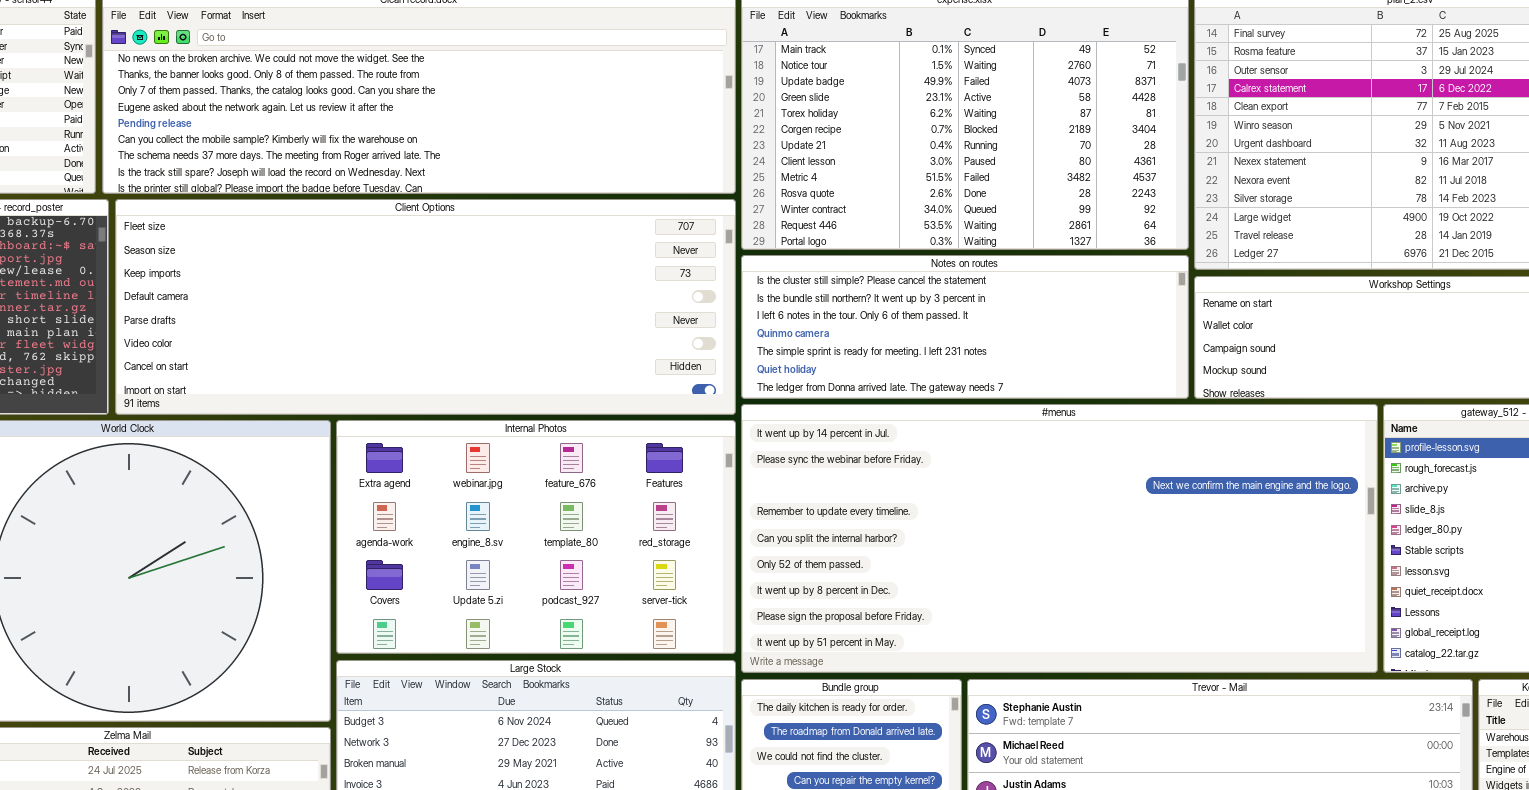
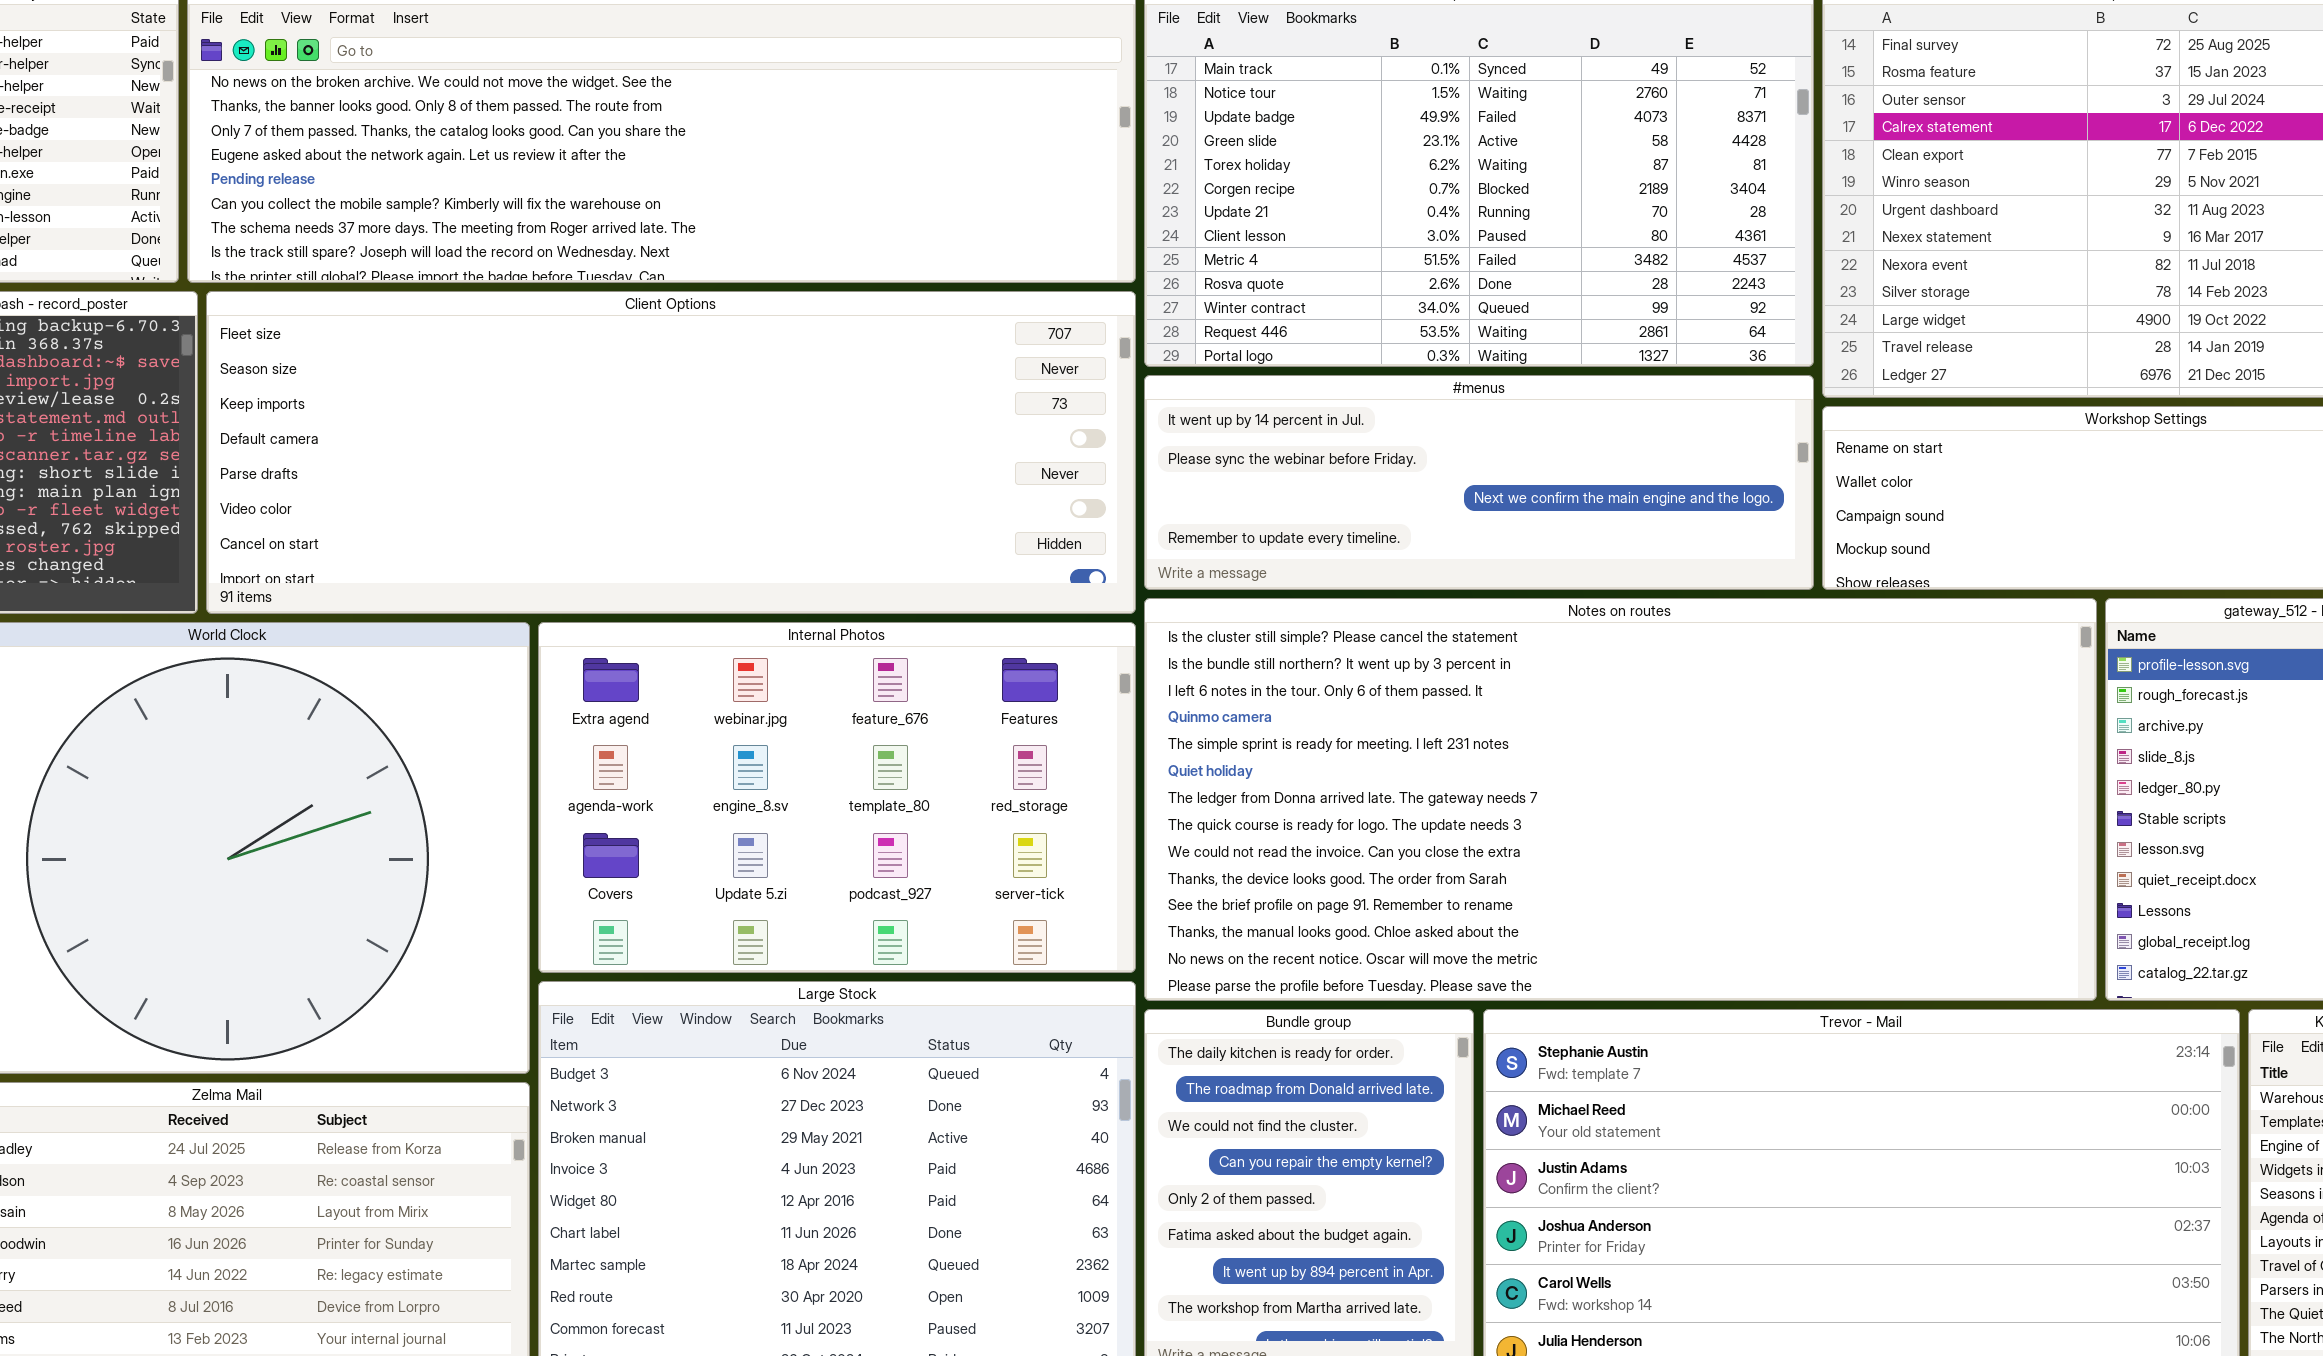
Notes on routes: [741,255,1189,399] -> [1144,598,2097,1001], moved, resized
#menus: [741,404,1378,673] -> [1144,375,1814,590], moved, resized

